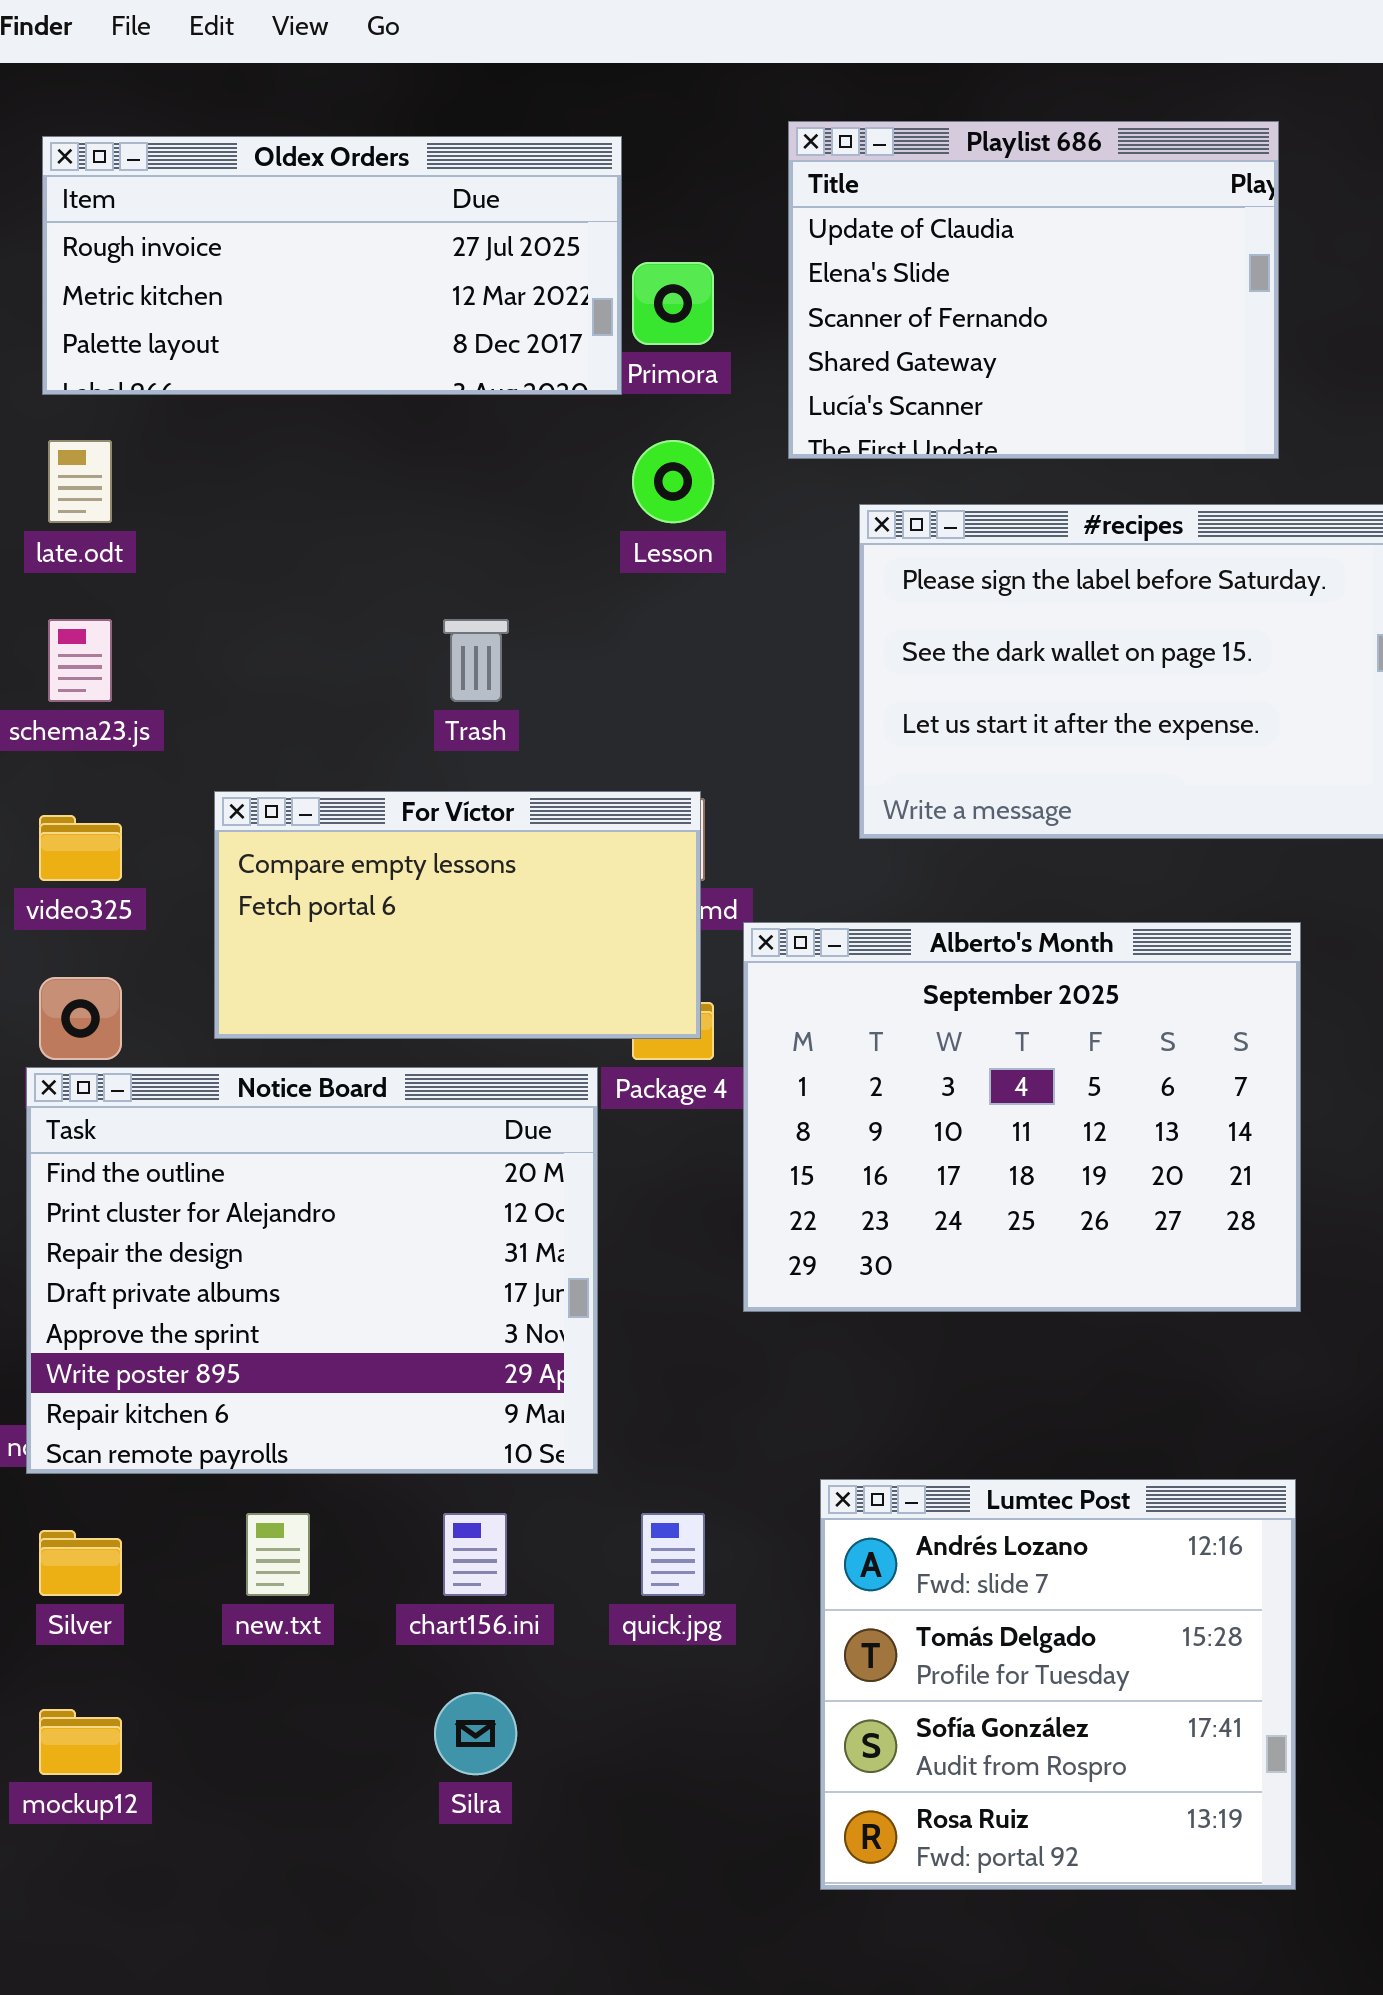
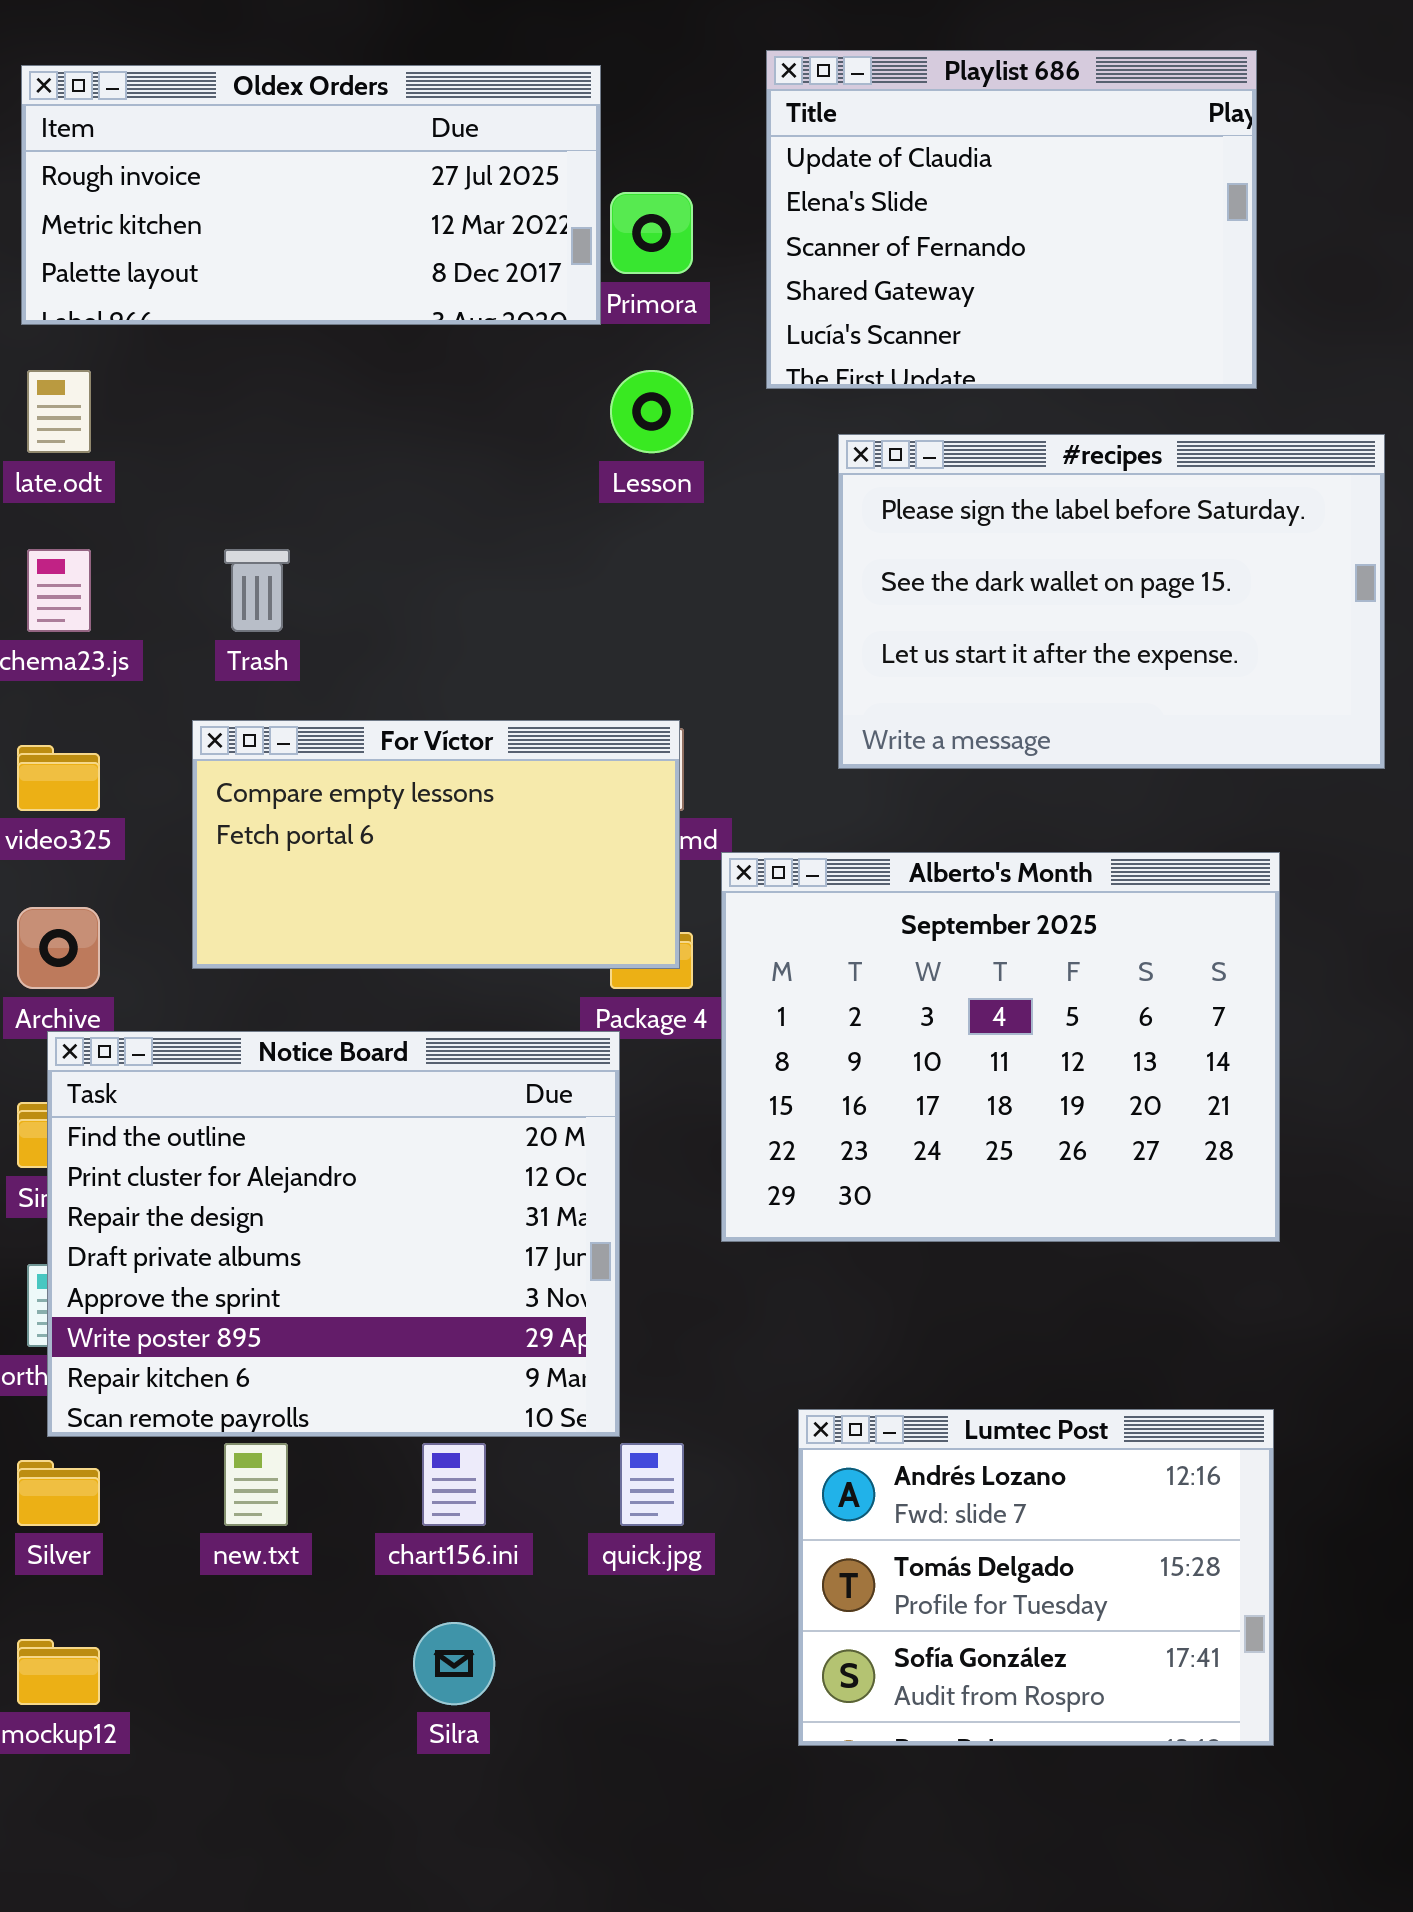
Trash: [443,619,509,702] -> [224,549,290,632], moved
Notice Board: [26,1067,598,1474] -> [47,1031,620,1437], moved
Lumtec Post: [820,1479,1296,1890] -> [798,1409,1274,1746], resized

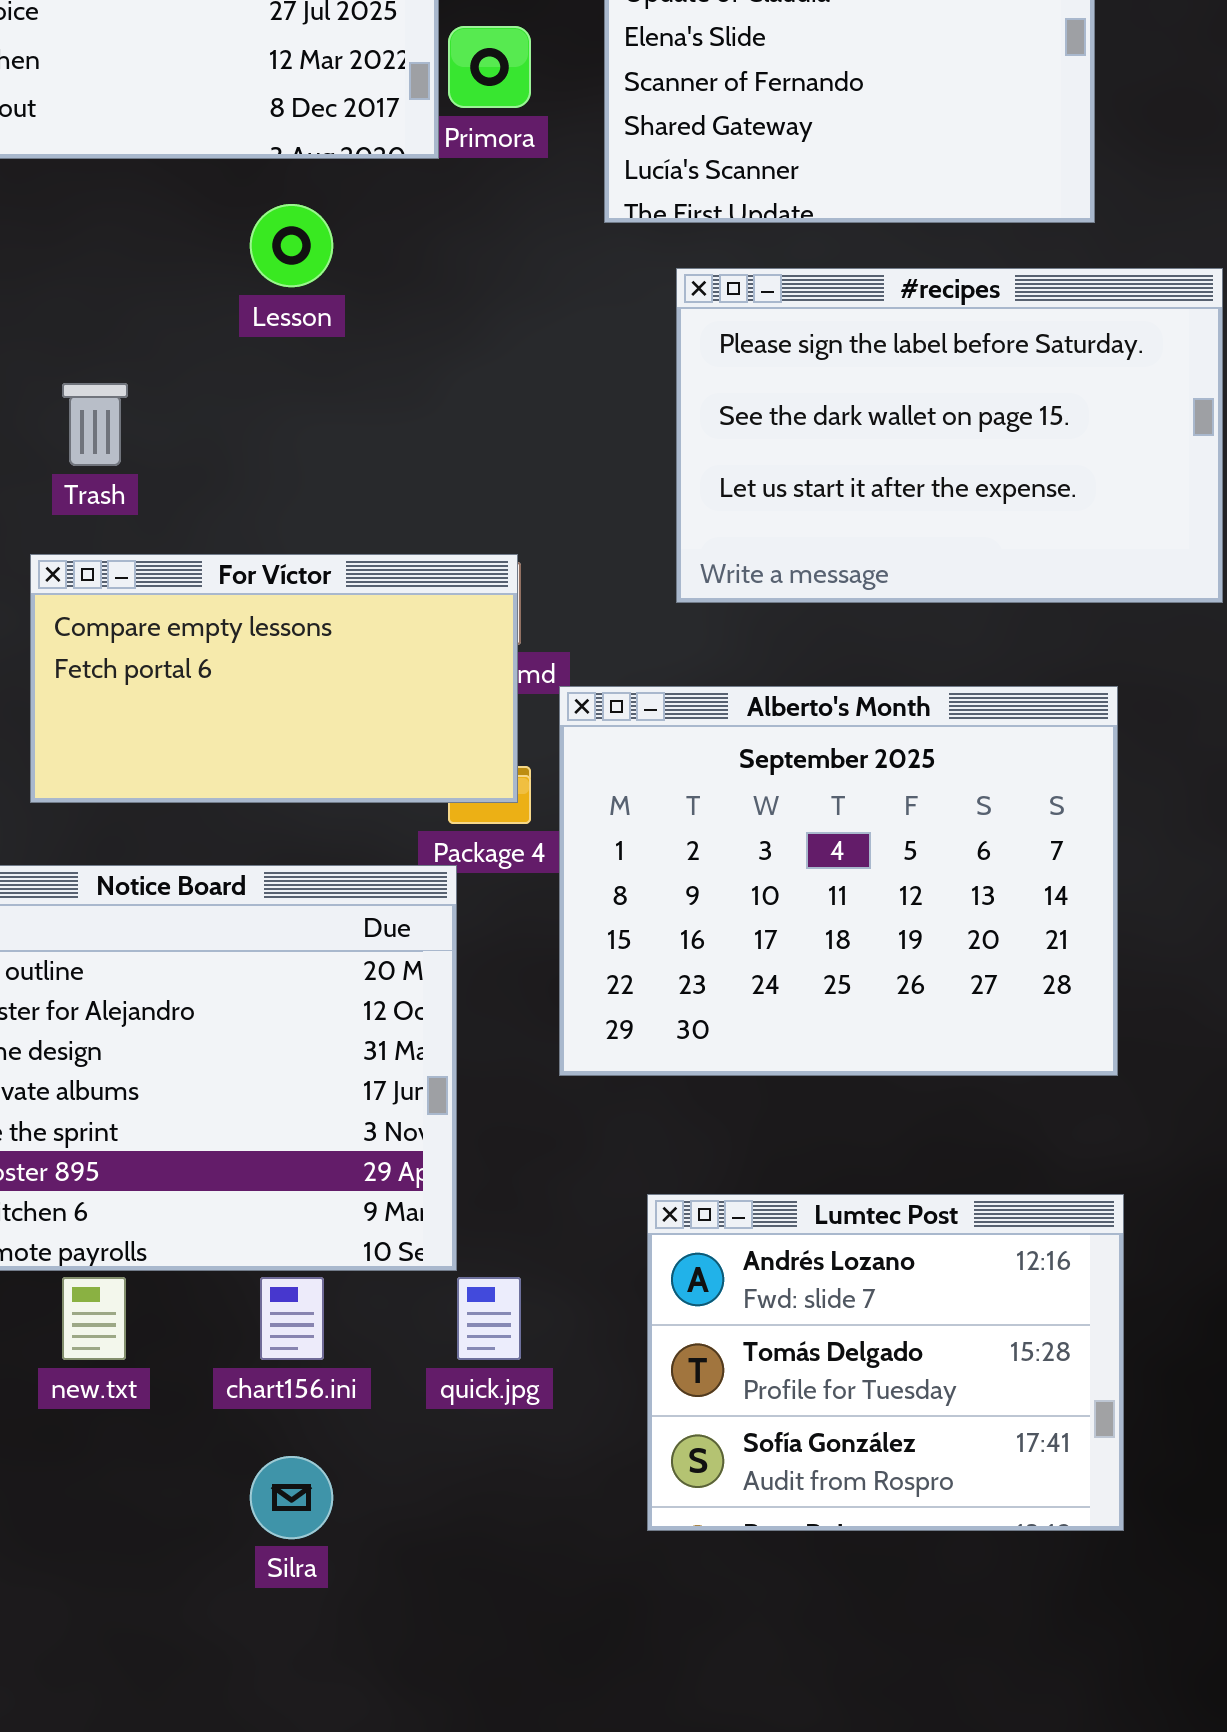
Lesson: [610,370,693,453] -> [250,204,333,287], moved
Lumtec Post: [798,1409,1274,1746] -> [647,1194,1124,1531], moved

